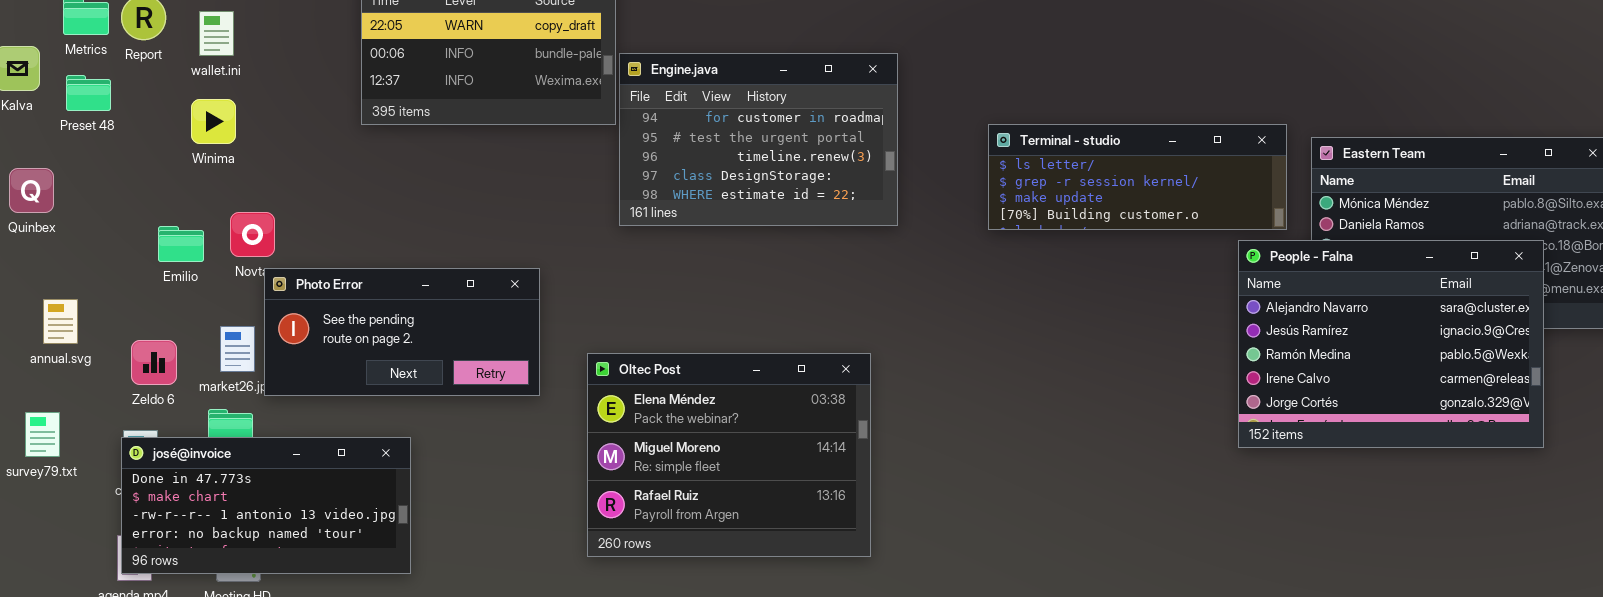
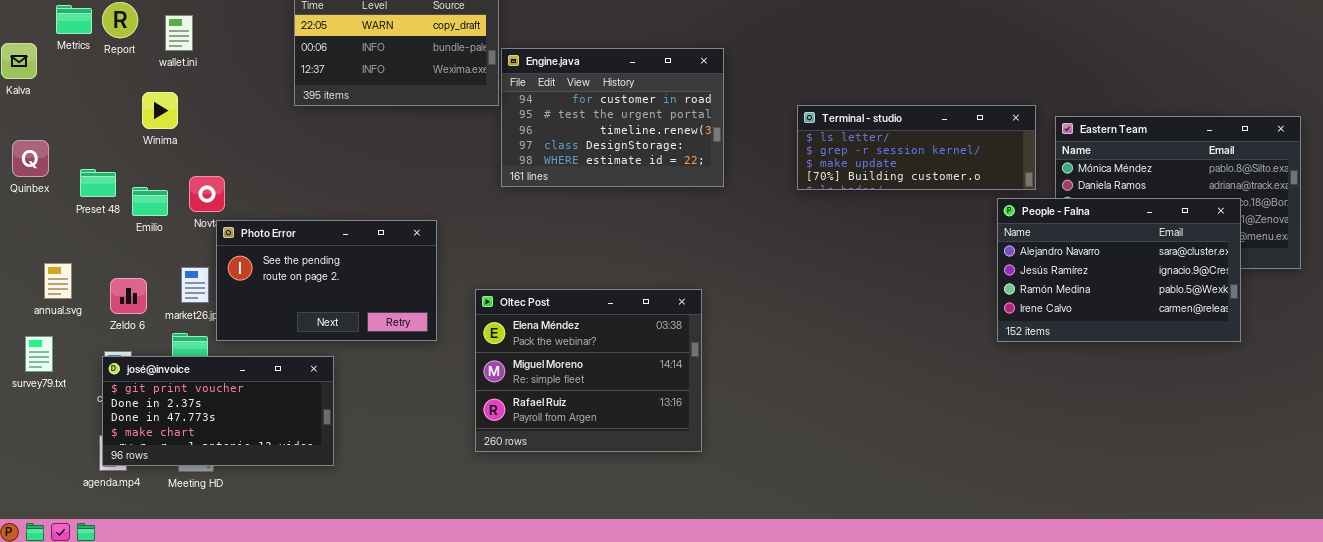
Preset 48: [66,75,111,111] -> [80,169,116,197], moved
Winima: [191,99,236,144] -> [142,92,178,129], moved
People - Falna: [1238,240,1544,448] -> [997,198,1241,342], resized
Photo Error: [264,268,540,396] -> [216,220,437,341], resized
annual.svg: [43,299,78,344] -> [44,263,72,299], moved
josé@invoice: [121,437,411,574] -> [102,356,334,466], scrolled up 2 rows

